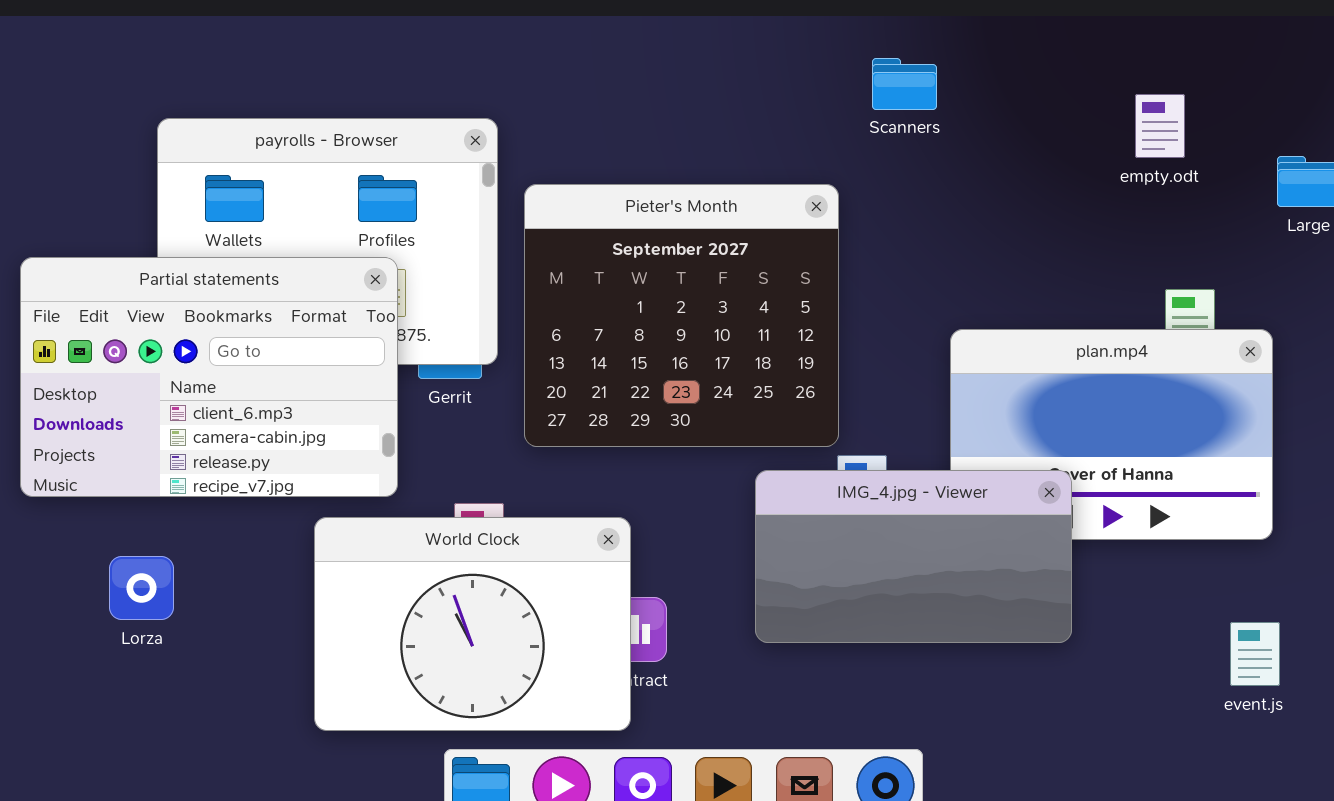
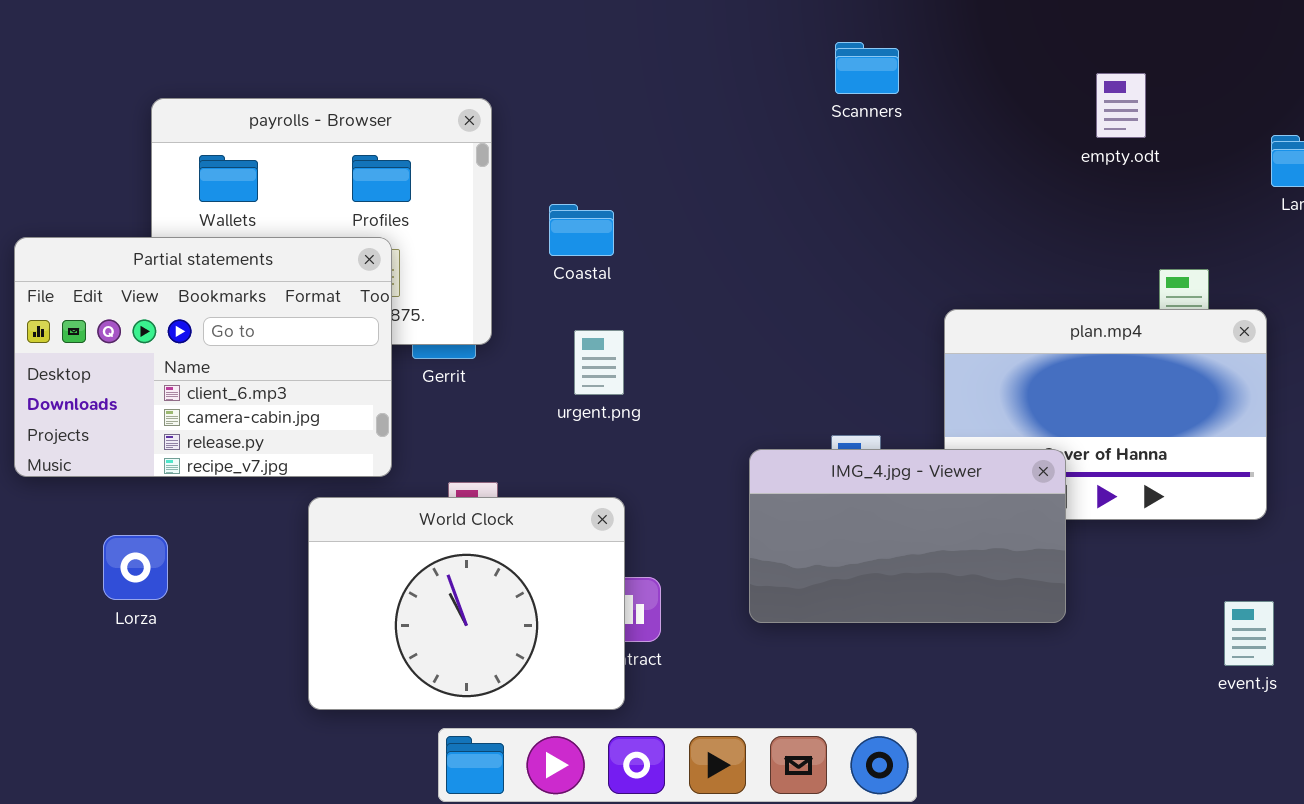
Scanners: [872,58,937,110] -> [835,42,899,94], moved
empty.odt: [1135,94,1185,158] -> [1096,73,1146,138], moved
Pieter's Month: [524,184,839,447] -> none, closed

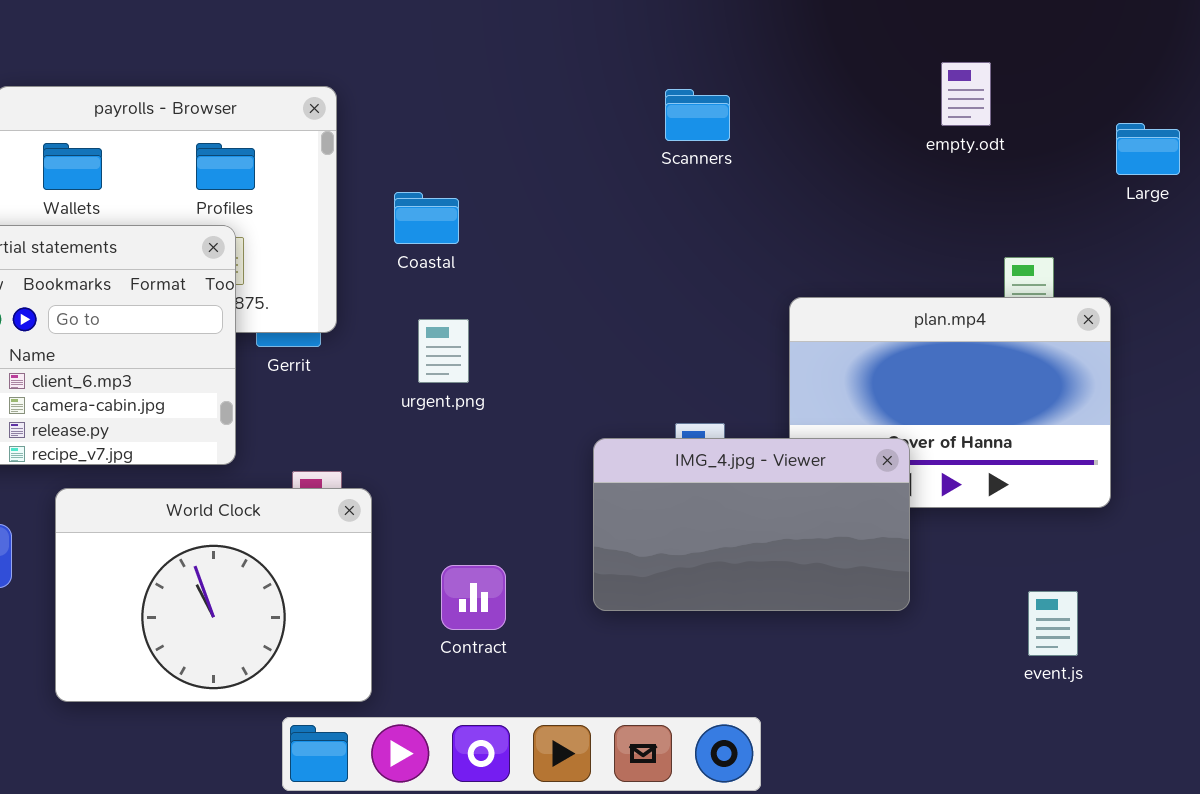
Scanners: [835,42,899,94] -> [665,89,730,141], moved
World Clock: [308,497,625,710] -> [55,488,372,702], moved
event.js: [1224,601,1274,666] -> [1028,591,1078,656], moved

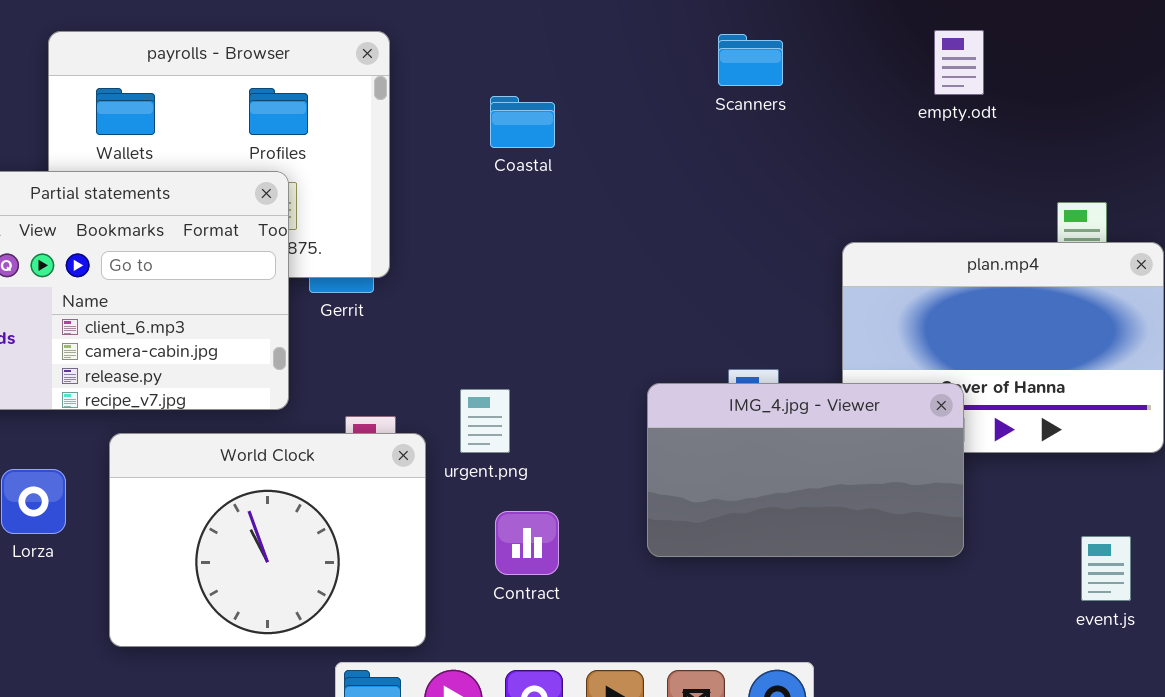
empty.odt: [941,62,991,126] -> [934,30,984,95], moved
Coastal: [394,192,459,244] -> [490,96,555,148], moved
urgent.png: [418,319,469,383] -> [460,389,510,453], moved

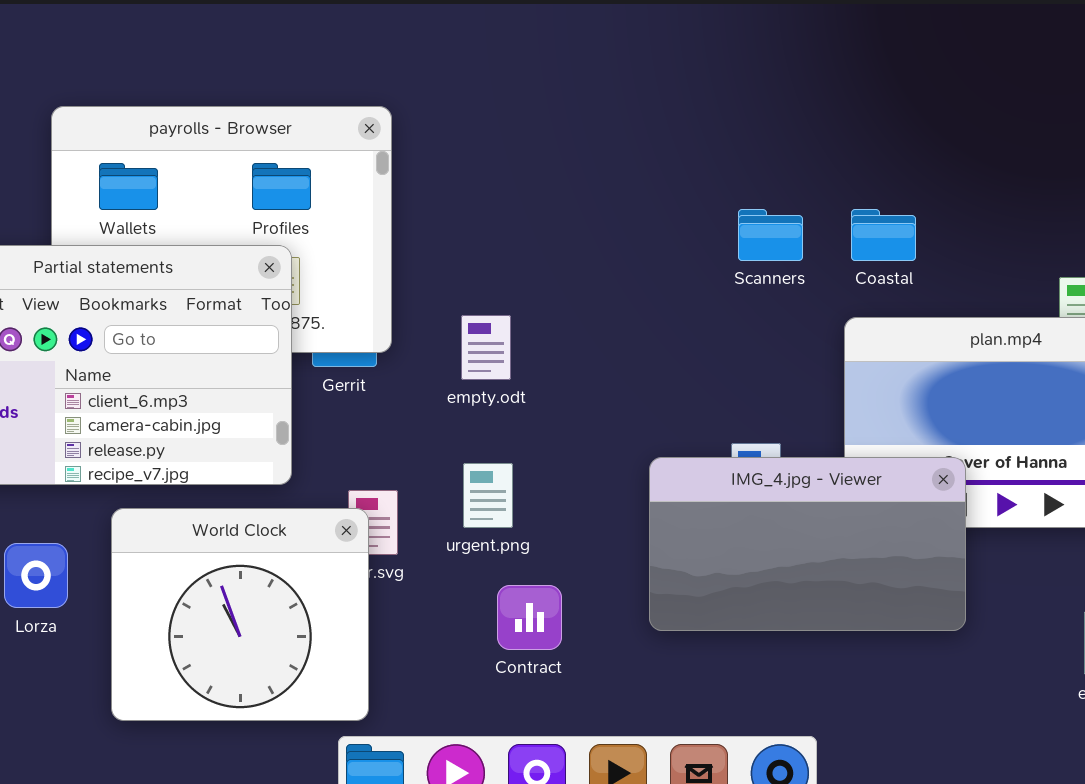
empty.odt: [934,30,984,95] -> [461,315,511,380], moved
Scanners: [718,34,783,86] -> [738,209,803,261], moved
Coastal: [490,96,555,148] -> [851,209,916,261], moved
World Clock: [109,433,426,647] -> [111,508,369,721], resized

